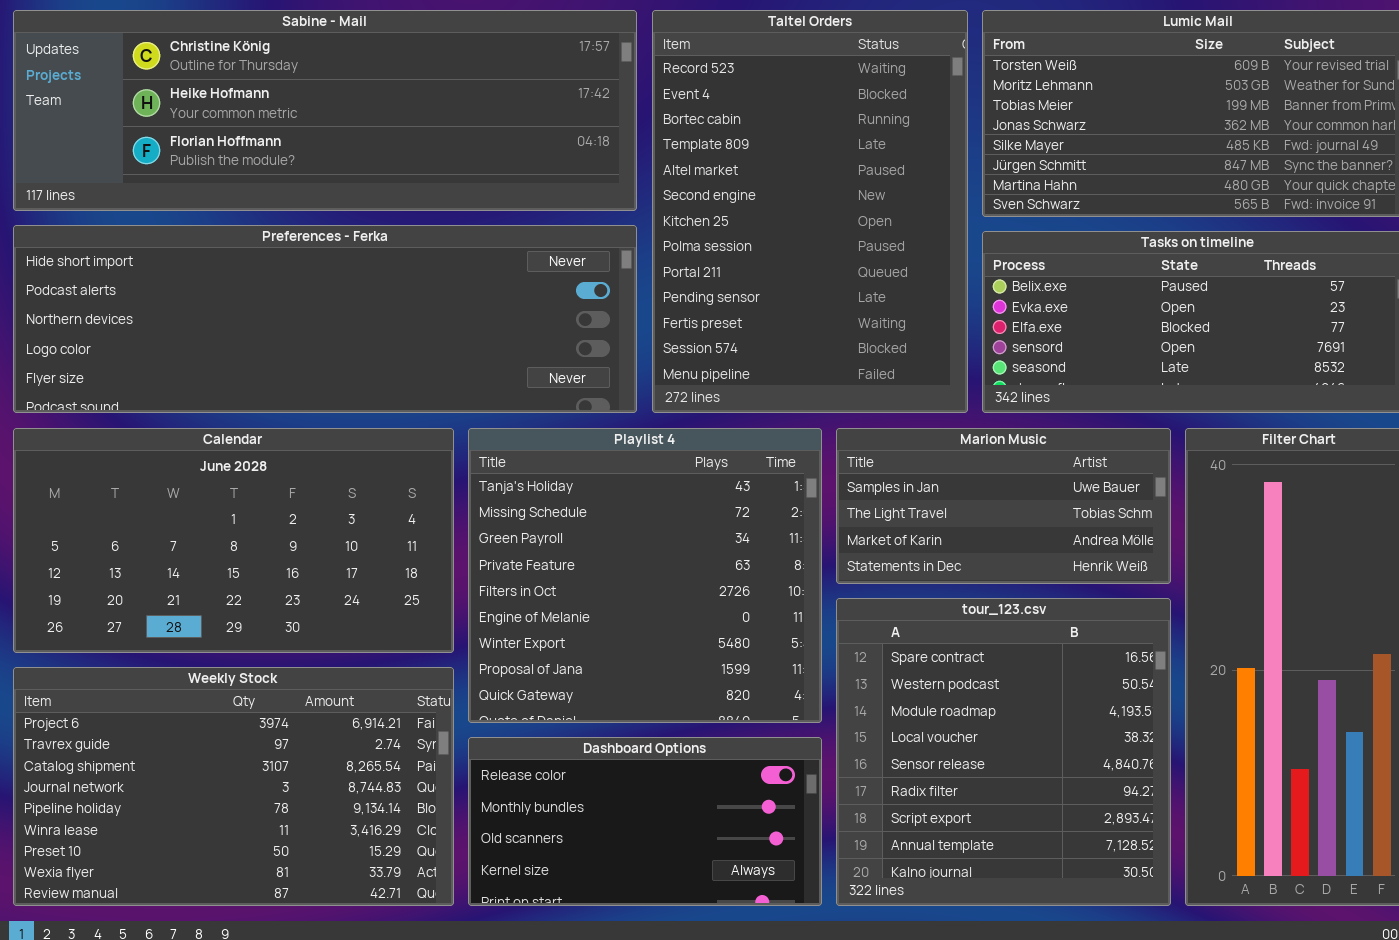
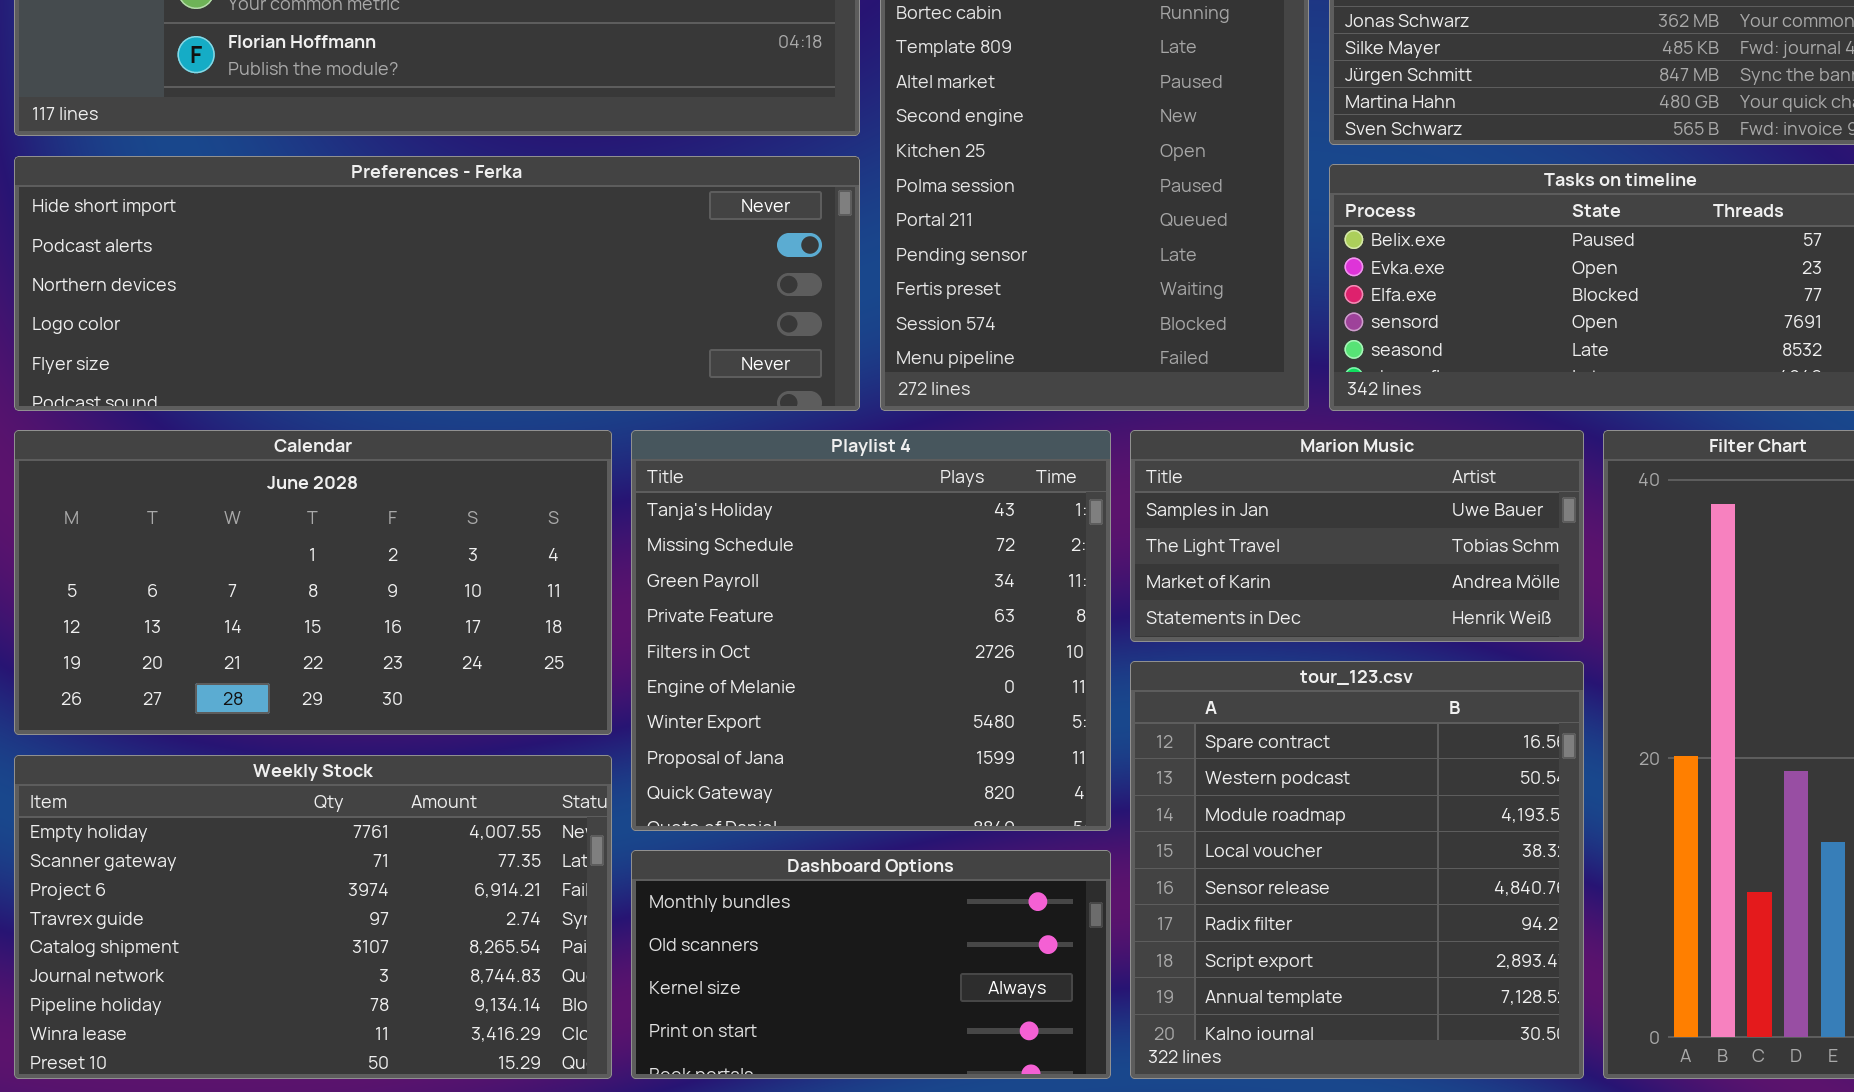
Weekly Stock: [13,667,454,906] -> [14,755,612,1079], scrolled up 2 rows
Dashboard Options: [468,737,822,906] -> [631,850,1111,1079], scrolled down 1 row

